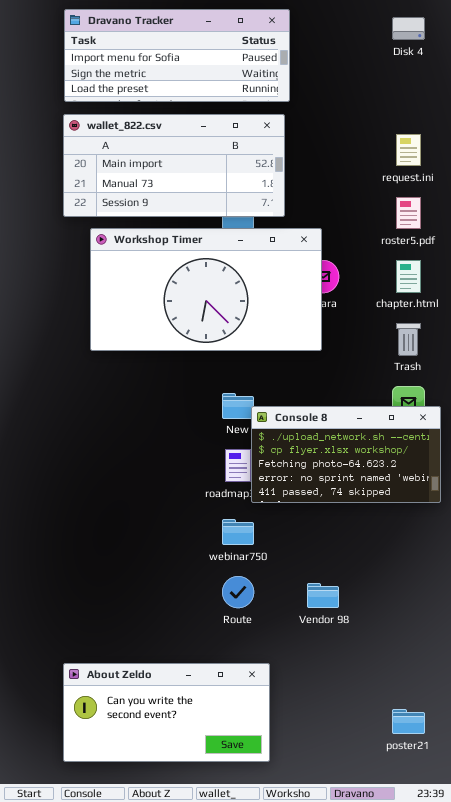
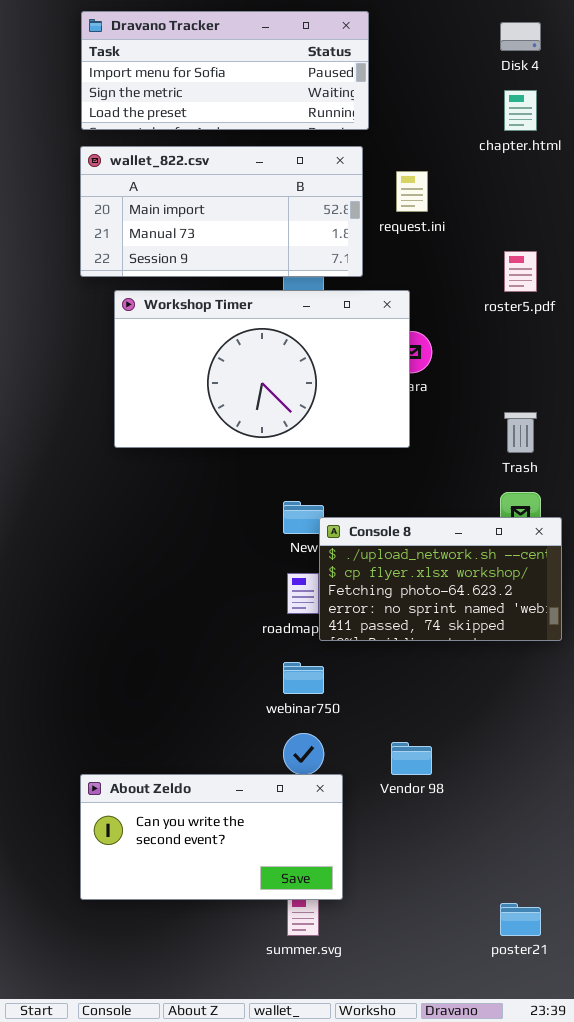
request.ini: [396,134,421,166] -> [396,171,428,212], moved
chapter.html: [396,260,421,293] -> [504,90,537,131], moved
About Zeldo: [63,663,270,762] -> [80,774,343,900], moved

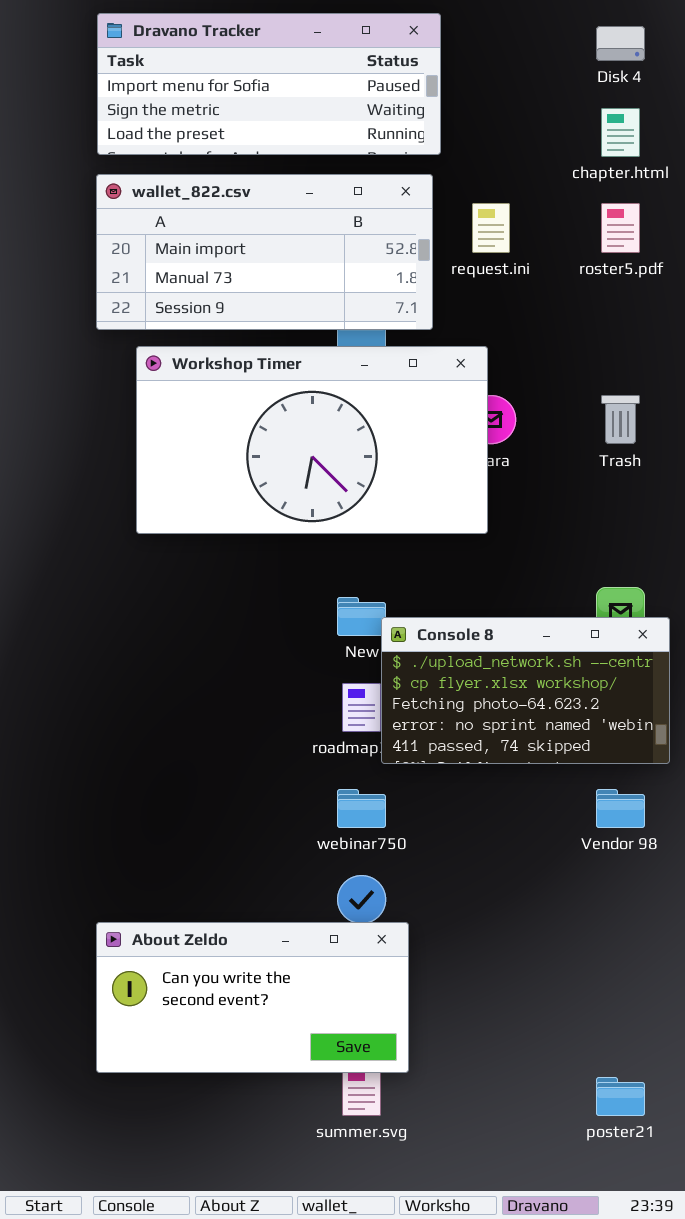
roster5.pdf: [504,251,537,292] -> [601,203,640,253], moved
Trash: [504,412,537,453] -> [601,395,640,444], moved
Vendor 98: [391,742,432,775] -> [596,789,645,828], moved

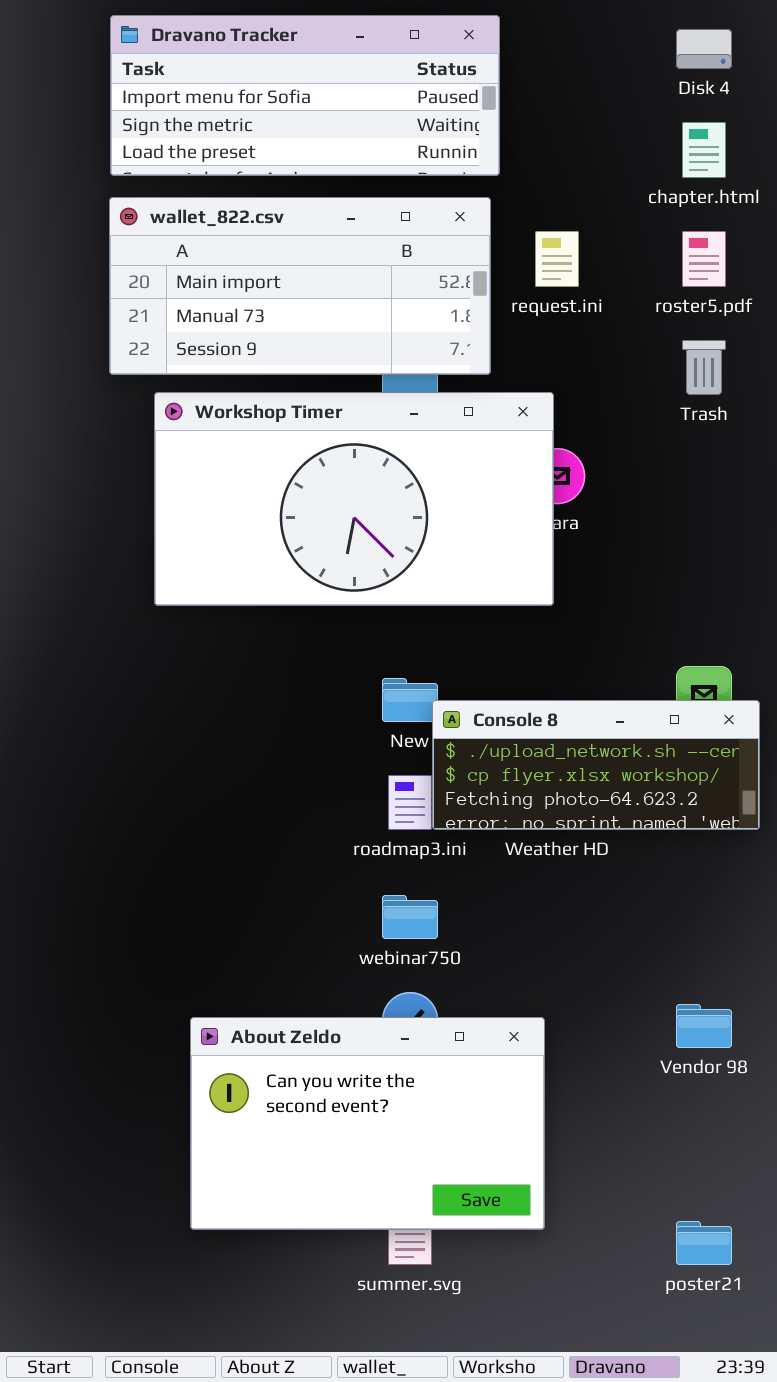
Trash: [601,395,640,444] -> [682,340,726,395], moved
Console 8: [381,617,670,764] -> [432,700,760,830], resized
Vendor 98: [596,789,645,828] -> [676,1004,732,1048], moved
About Zeldo: [96,922,409,1073] -> [190,1017,545,1230], moved, resized

